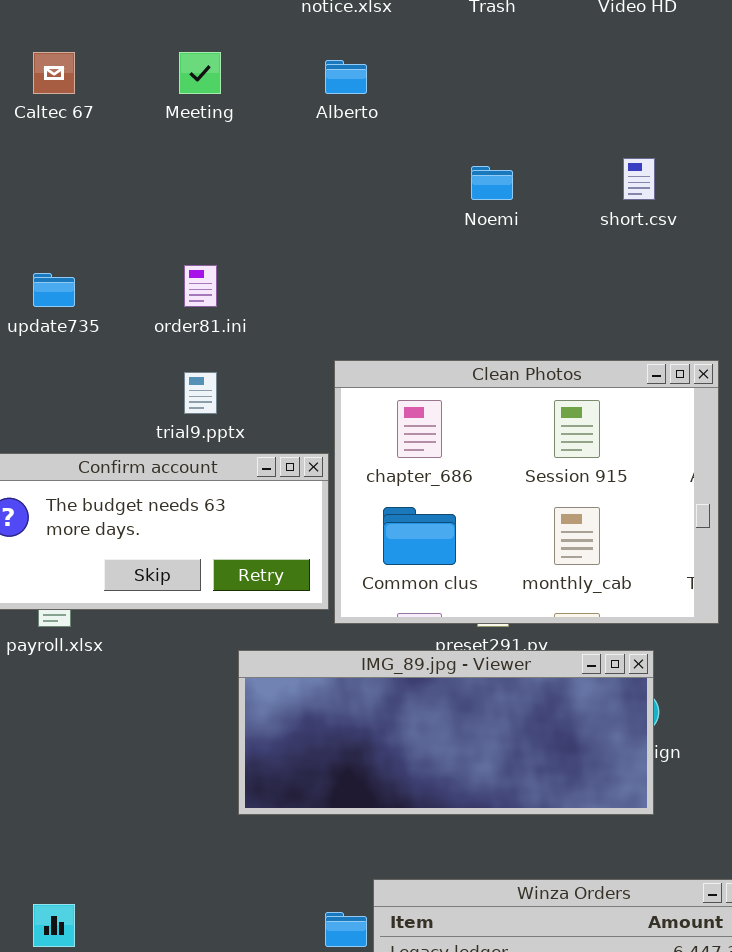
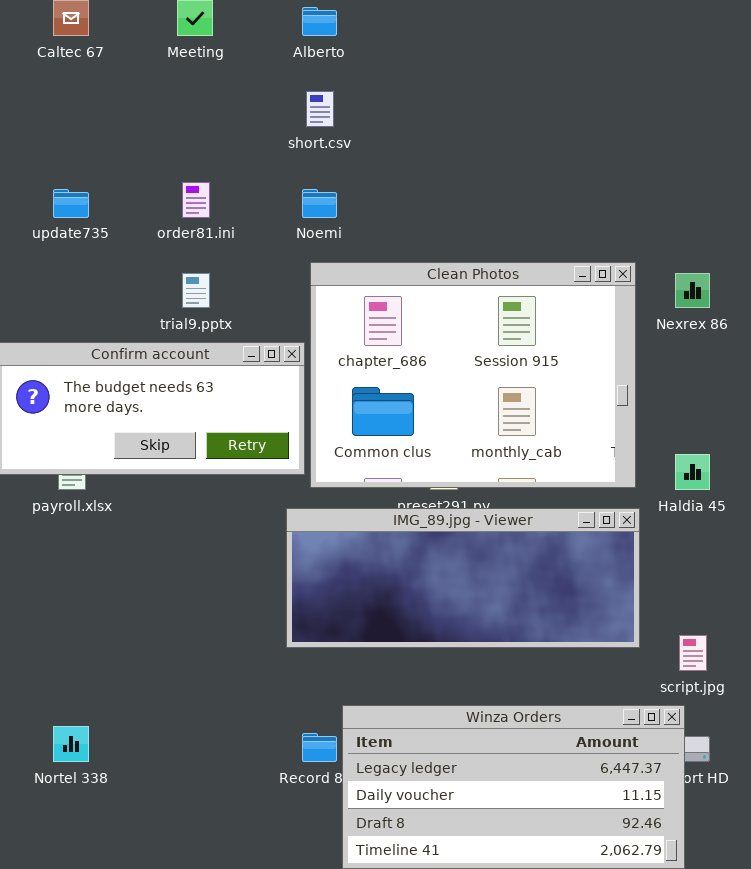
short.csv: [623,158,655,200] -> [306,91,334,127], moved
Noemi: [471,166,513,200] -> [302,189,337,218], moved
IMG_89.jpg - Viewer: [238,650,654,815] -> [286,508,640,648], moved

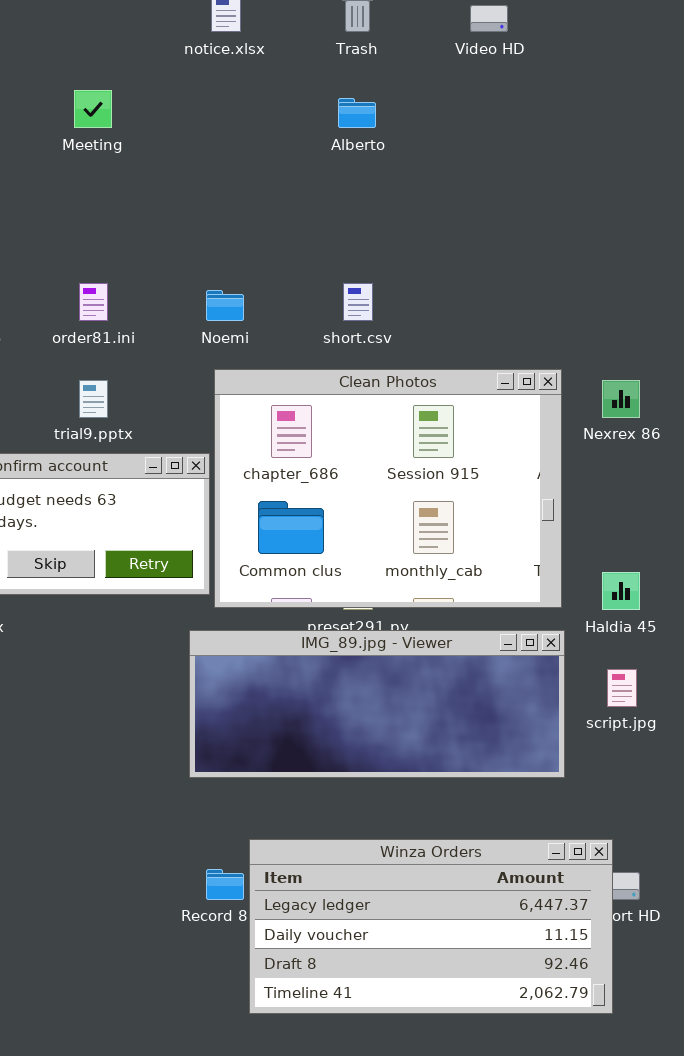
Alberto: [302,7,337,36] -> [338,98,376,128], moved
short.csv: [306,91,334,127] -> [343,283,373,321], moved
script.jpg: [679,635,707,671] -> [607,669,637,707], moved

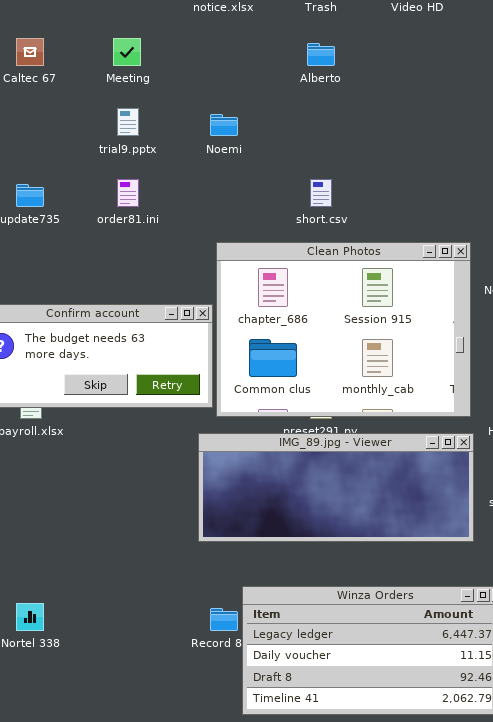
Noemi: [206,290,244,321] -> [210,114,238,136], moved
trial9.pptx: [79,380,108,418] -> [117,108,139,136], moved

